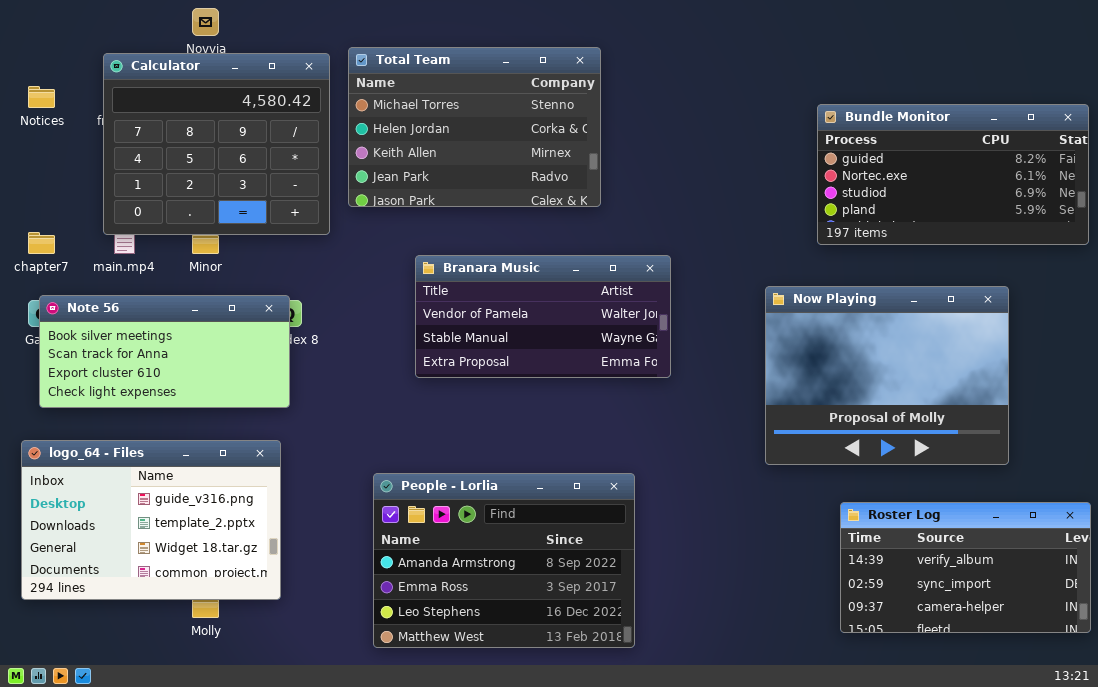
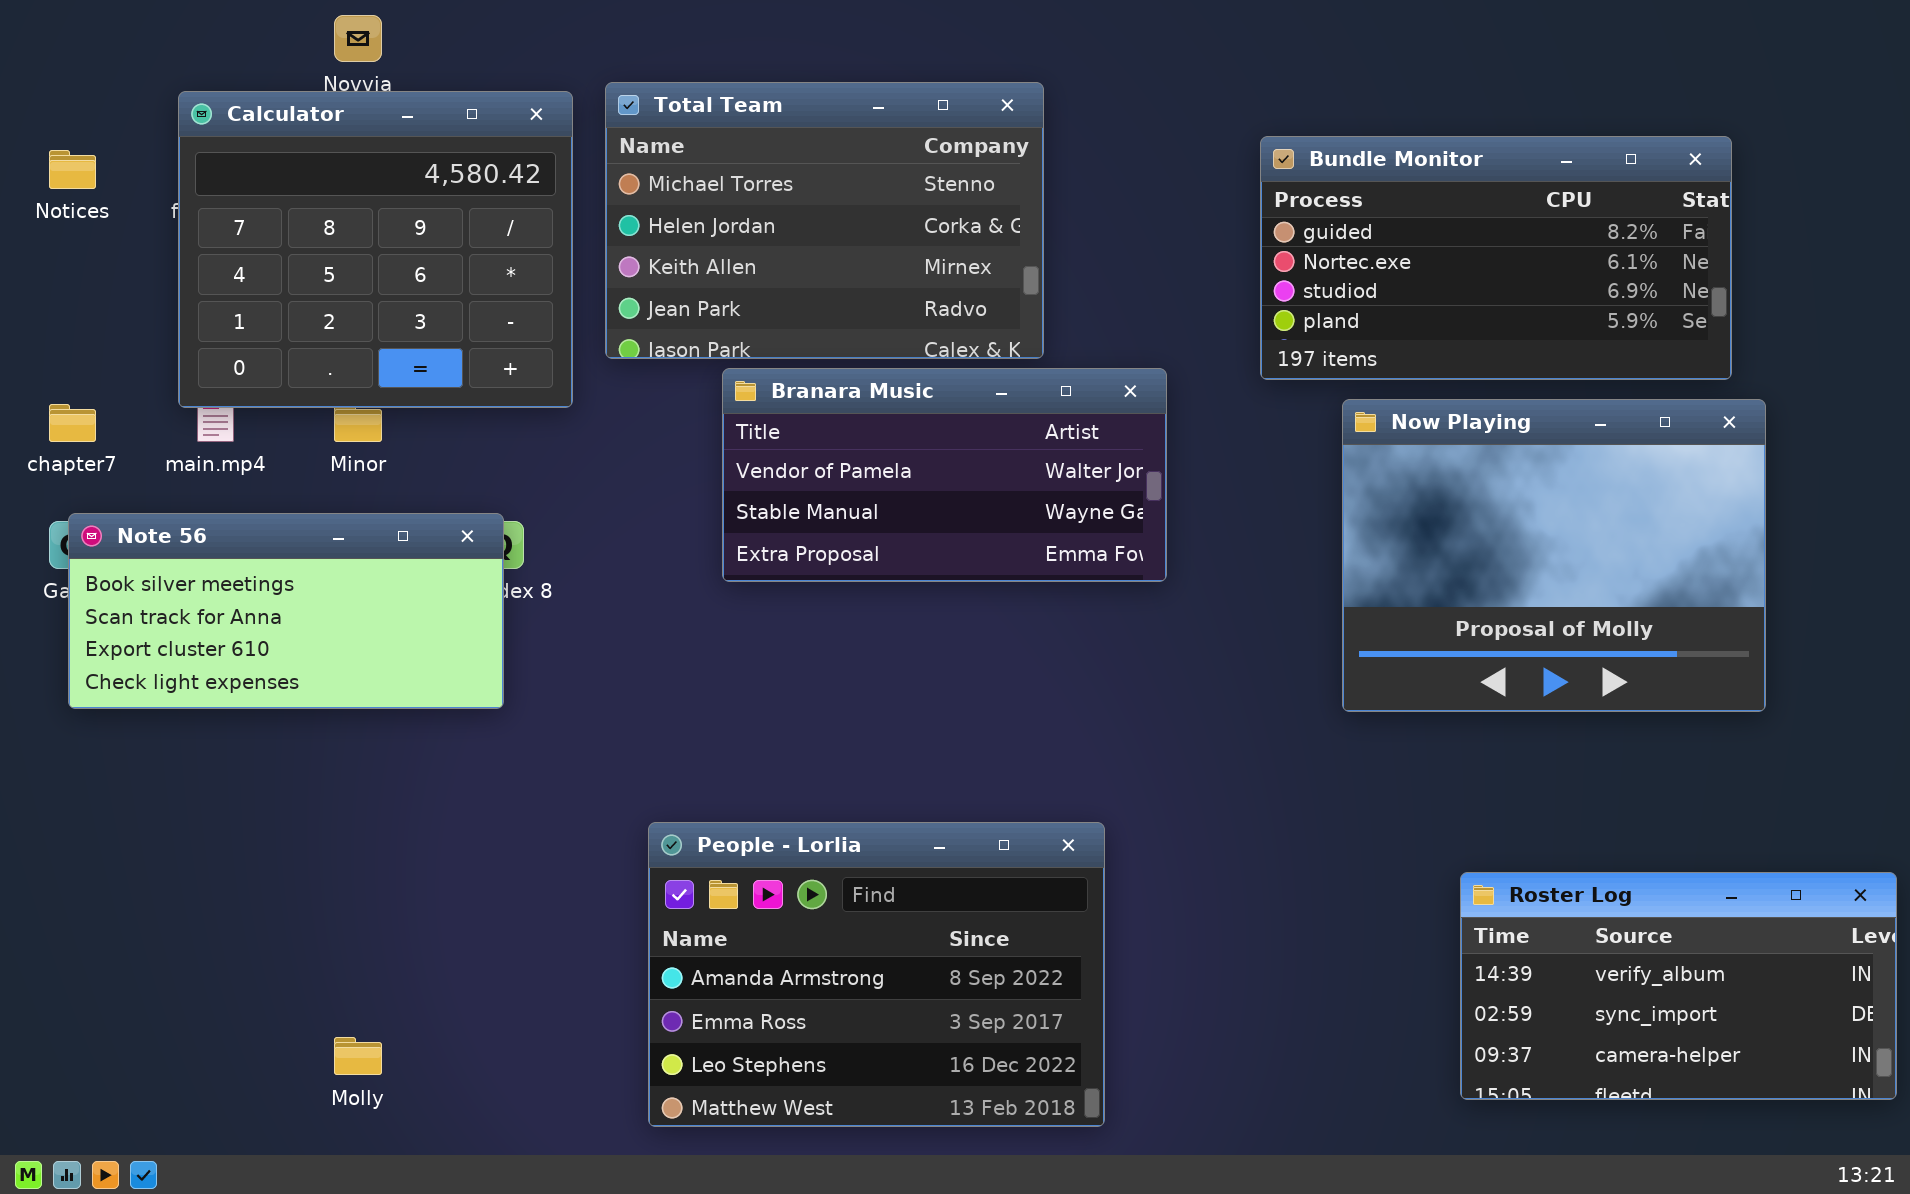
Bundle Monitor: [817,104,1089,245] -> [1260,136,1732,380], moved
Branara Music: [415,255,671,378] -> [722,368,1167,582], moved
Now Playing: [765,286,1009,465] -> [1342,399,1766,712], moved
logo_64 - Files: [21,440,281,600] -> none, closed

